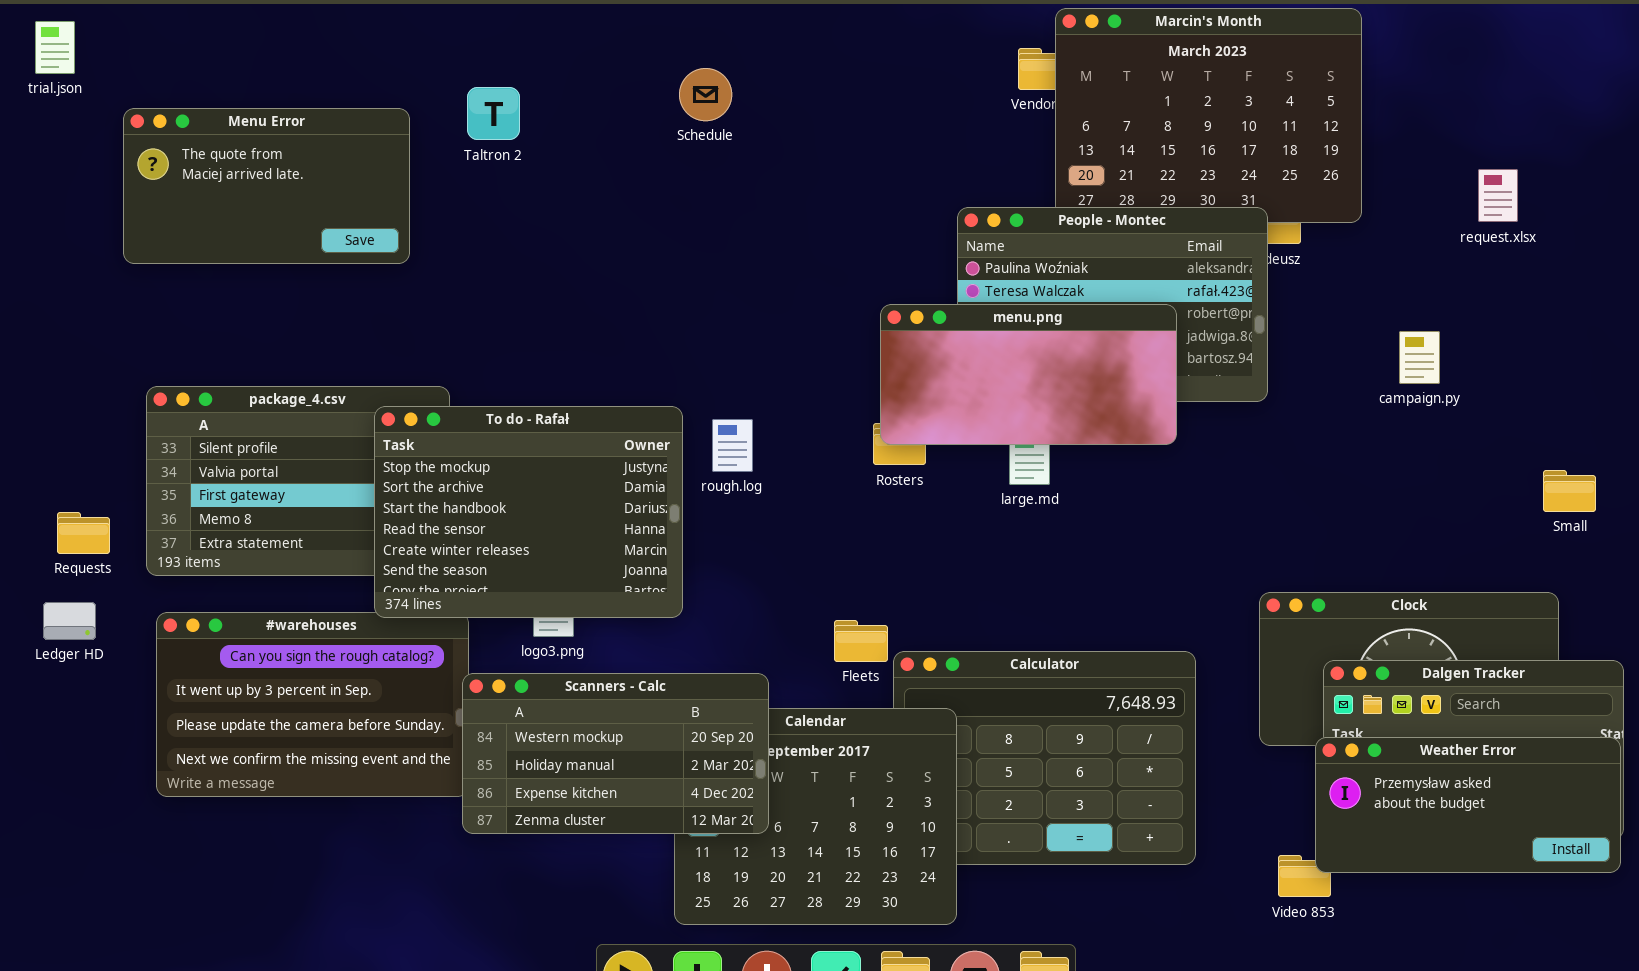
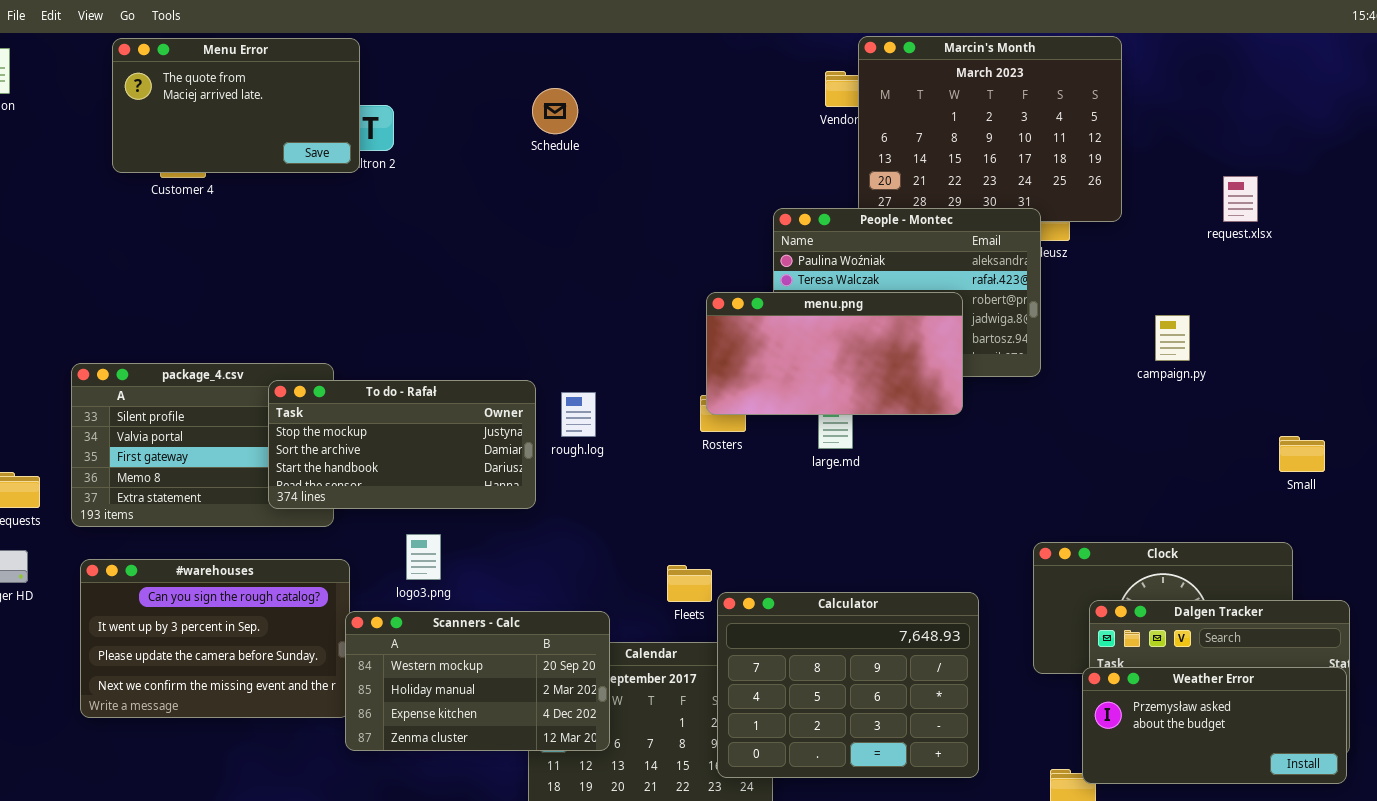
Menu Error: [123,108,410,264] -> [112,38,360,173], moved
To do - Rafał: [374,406,683,618] -> [268,380,536,509], resized
Calculator: [893,651,1196,865] -> [717,592,979,778], raised

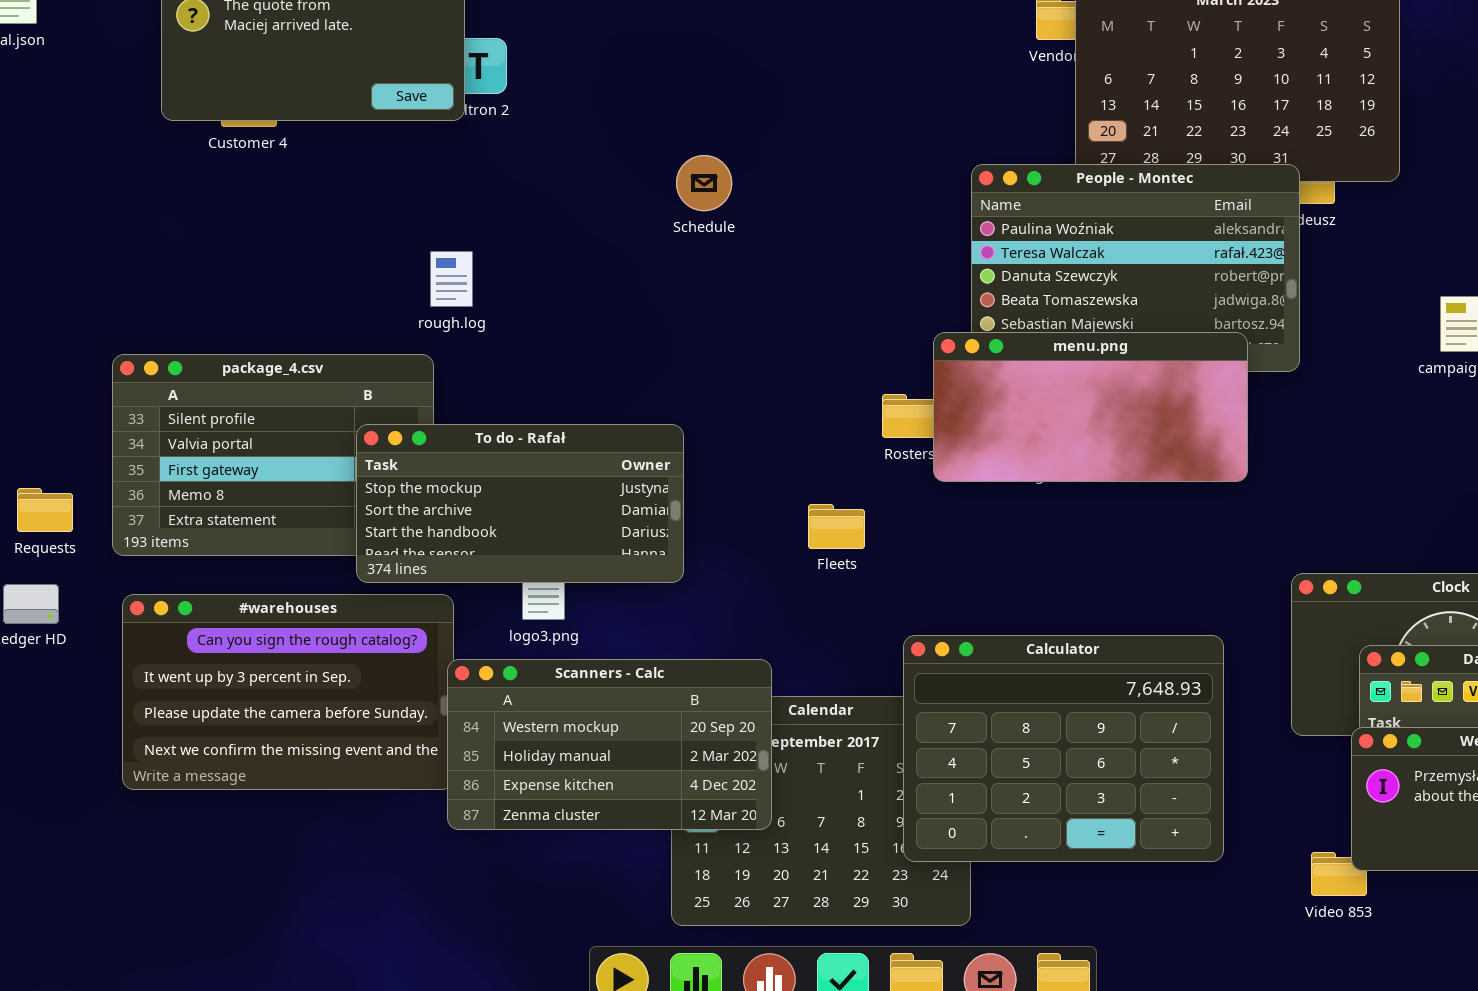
Schedule: [532,88,578,134] -> [676,155,732,211], moved
menu.png: [706,292,963,415] -> [933,332,1248,482], moved
To do - Rafał: [268,380,536,509] -> [356,424,684,583], moved
rough.log: [561,392,596,437] -> [430,251,473,307], moved
Fleets: [667,565,712,602] -> [808,504,865,549], moved

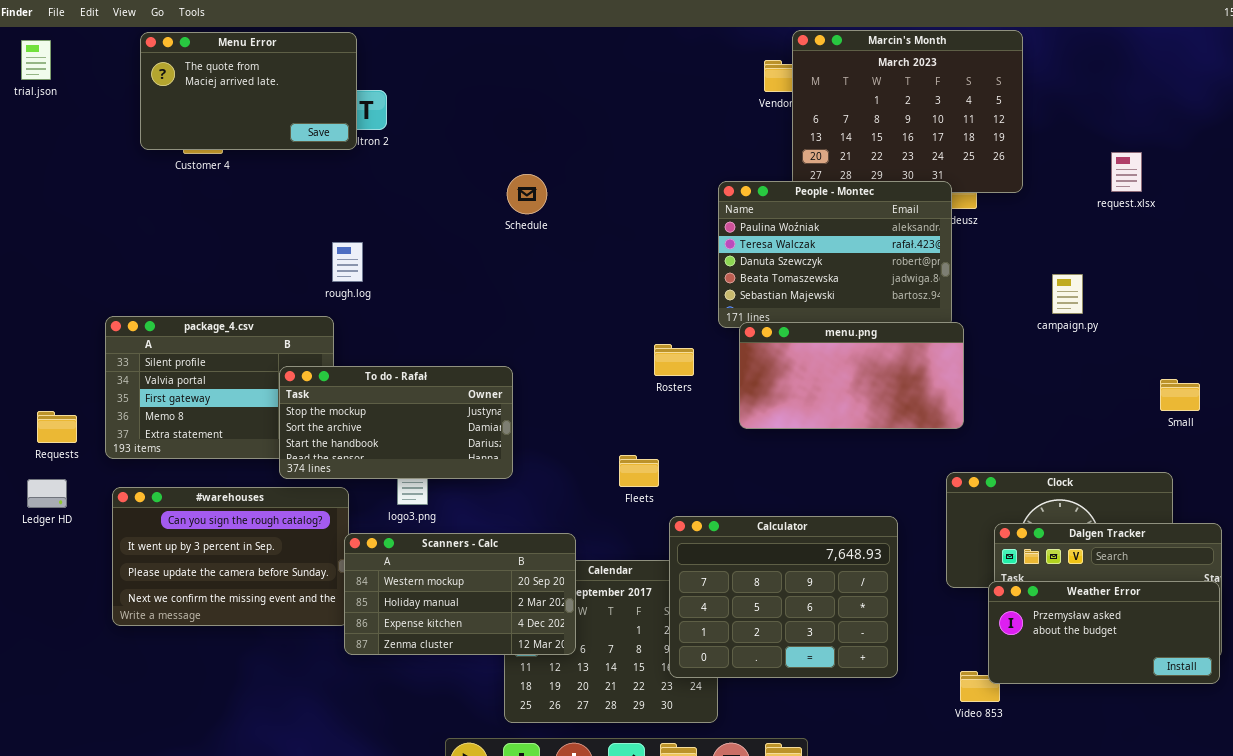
menu.png: [933,332,1248,482] -> [739,322,964,429], moved
Fleets: [808,504,865,549] -> [619,455,659,487], moved

